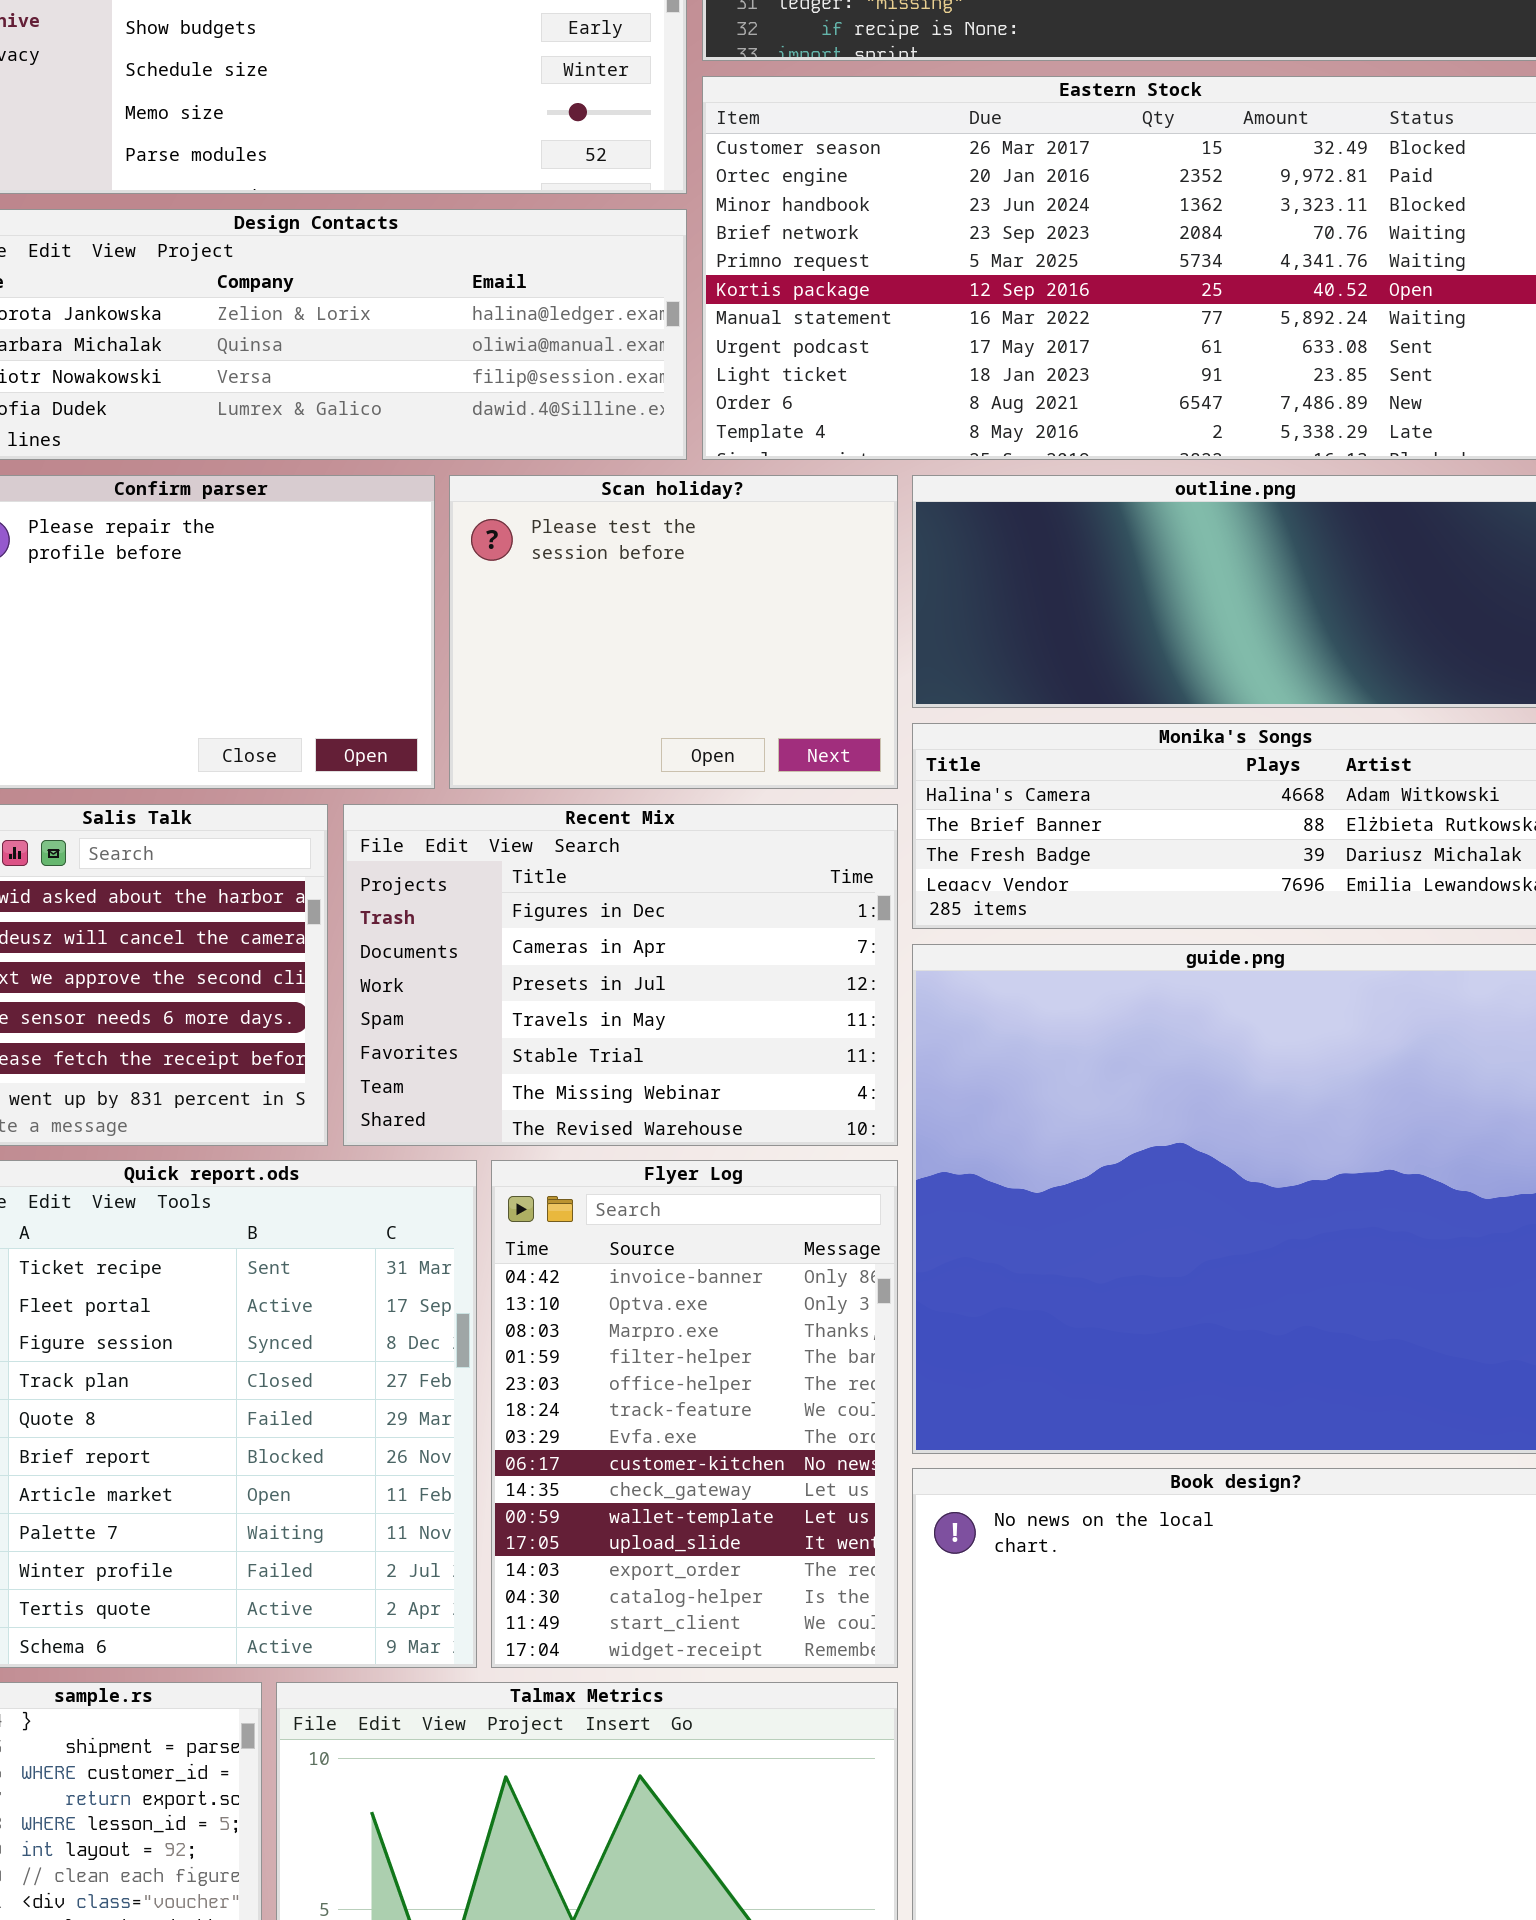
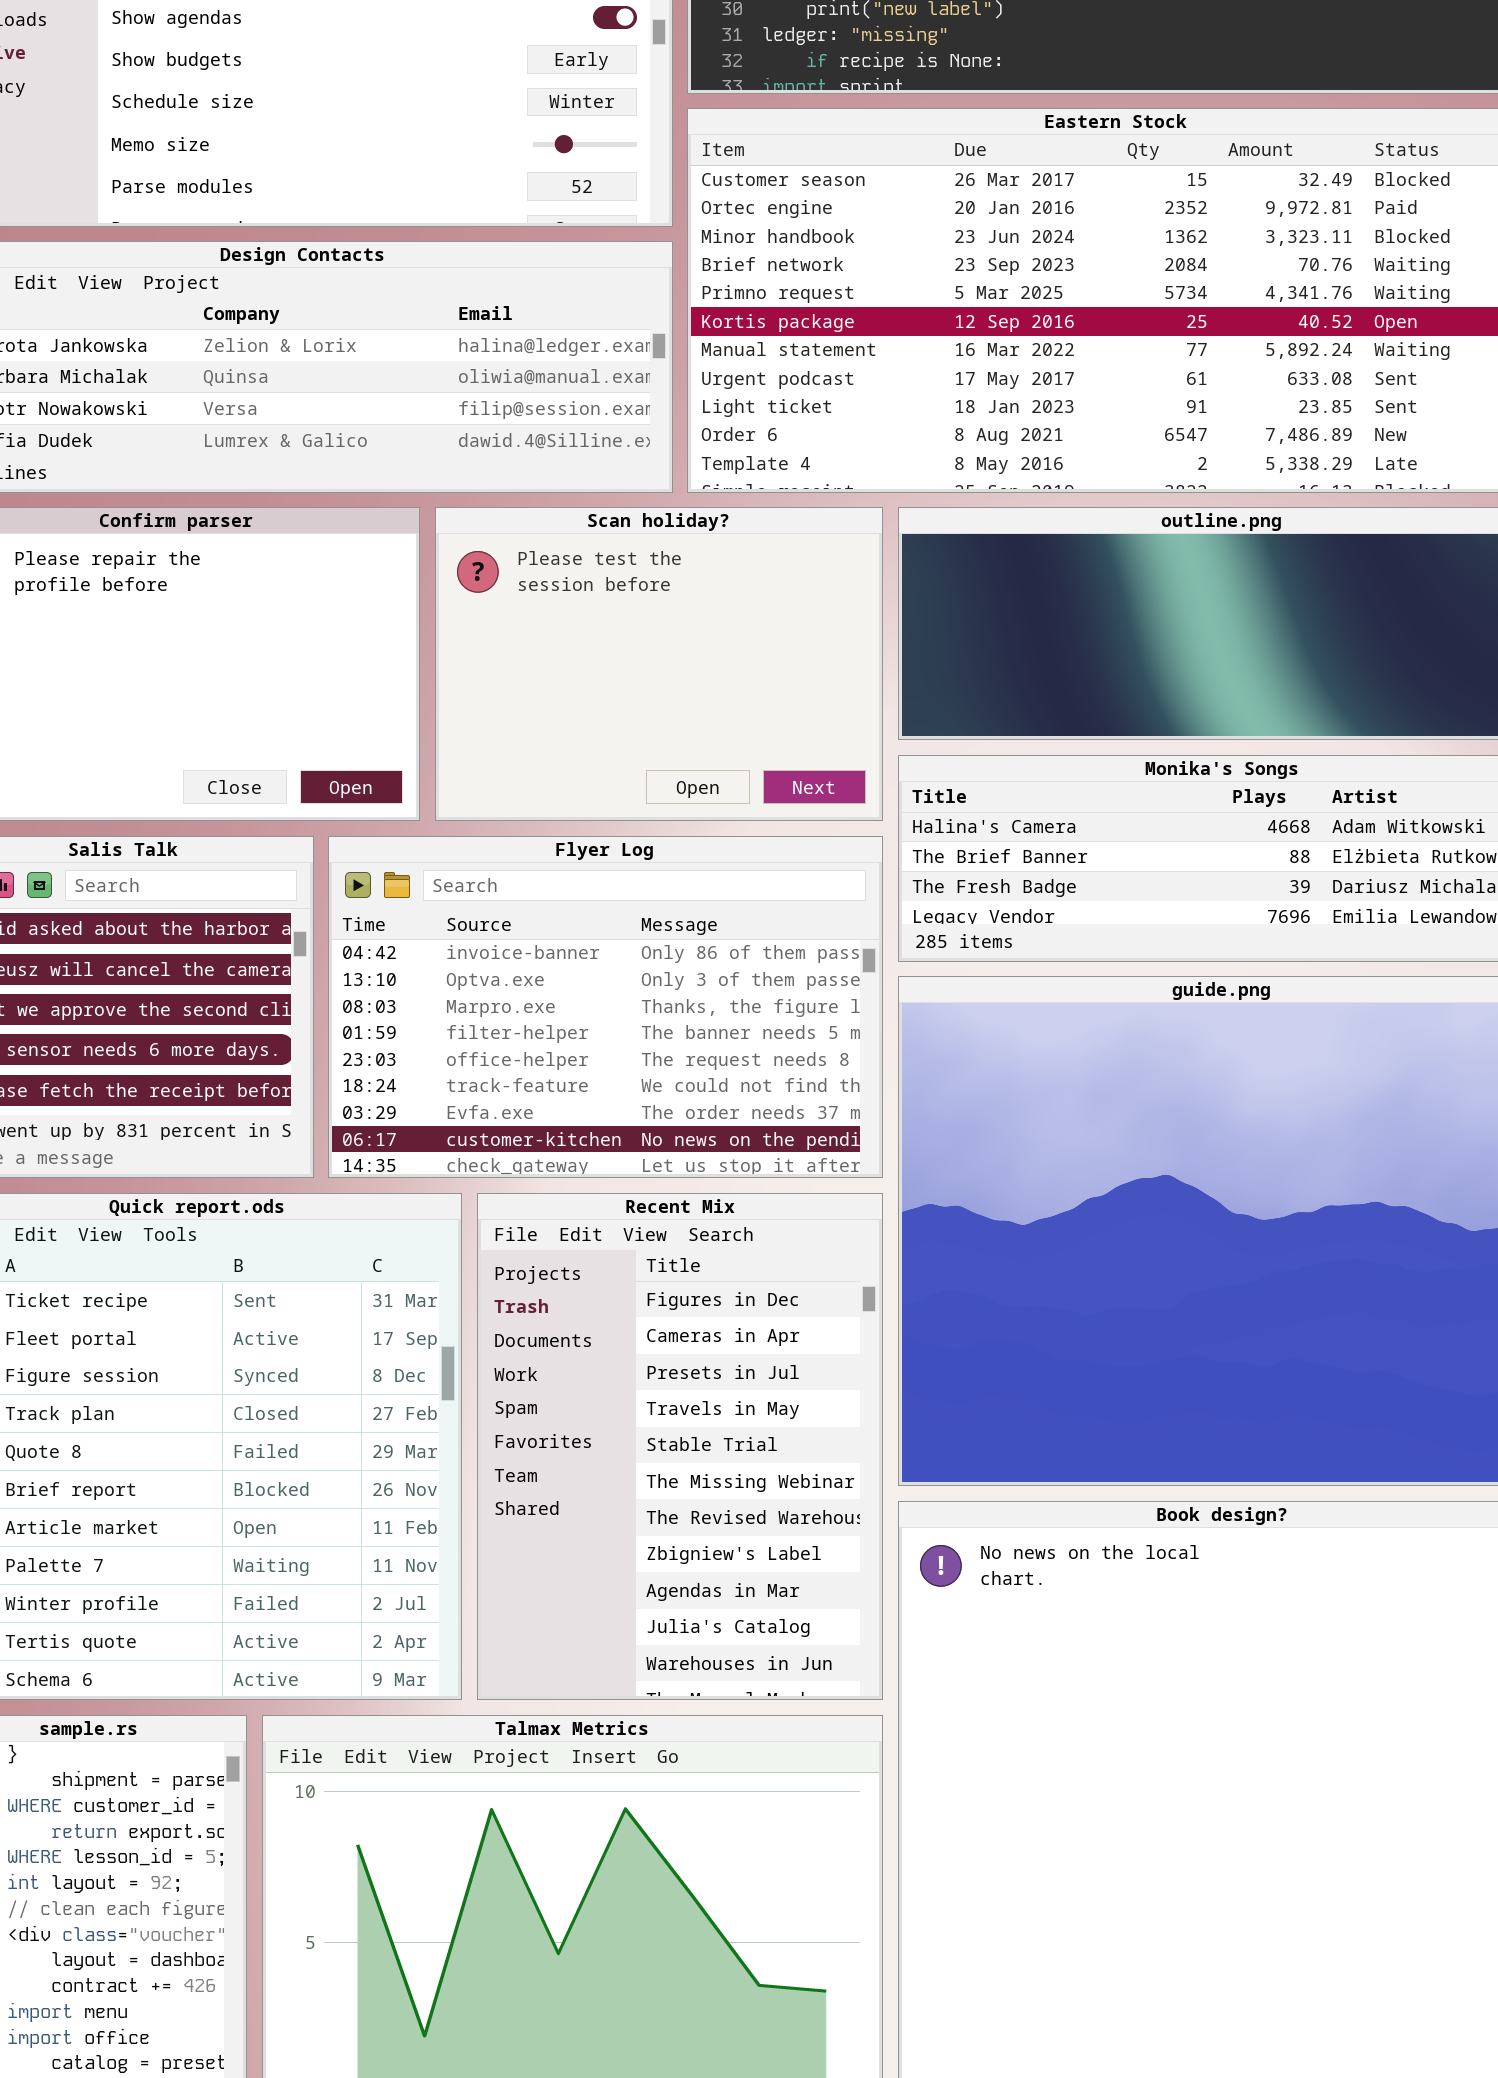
Recent Mix: [343,804,898,1146] -> [477,1193,883,1700], moved, resized
Flyer Log: [491,1160,898,1668] -> [328,836,883,1178], moved, resized

